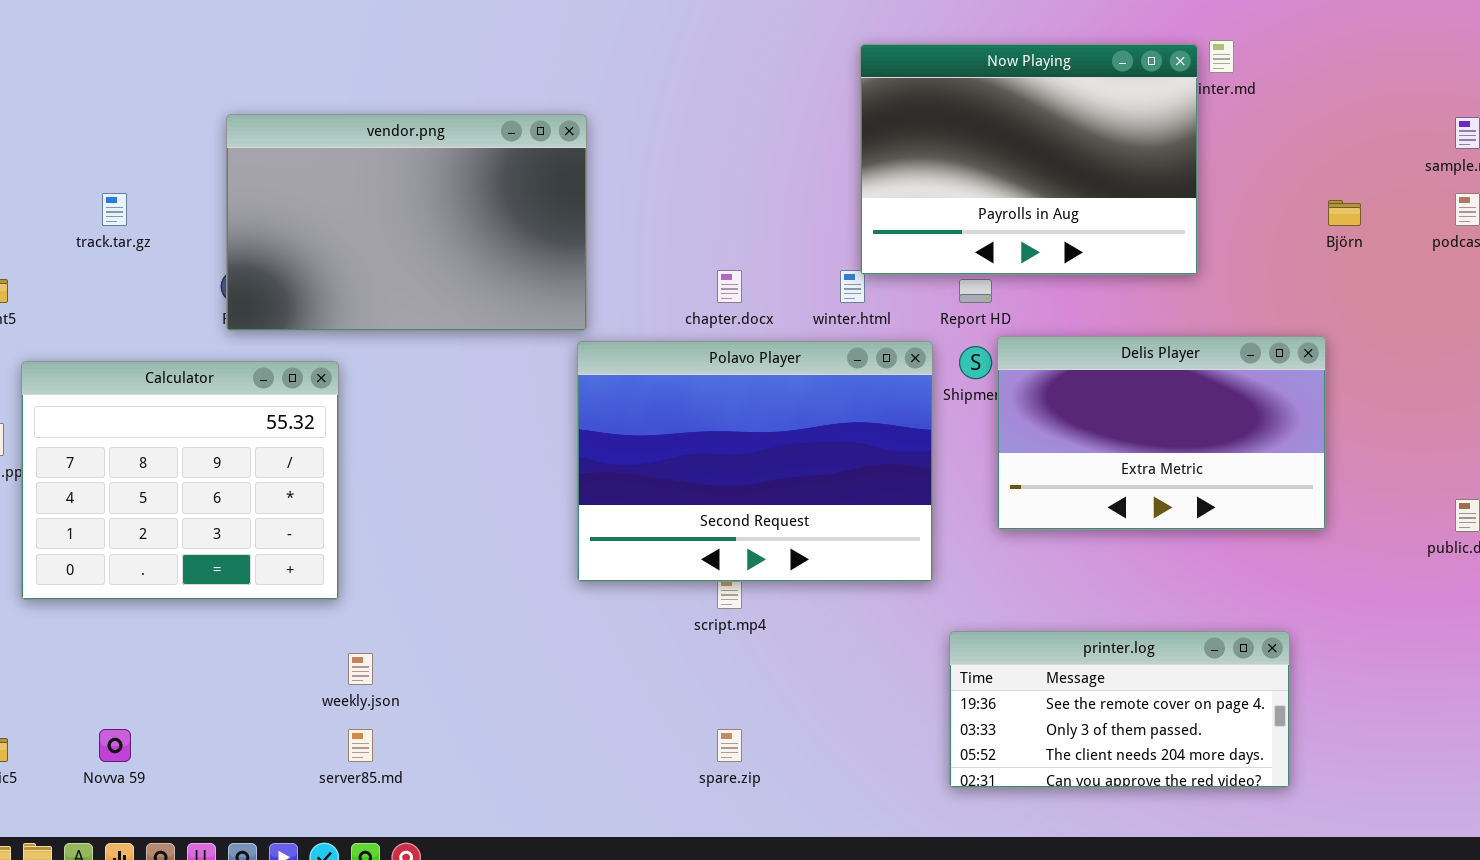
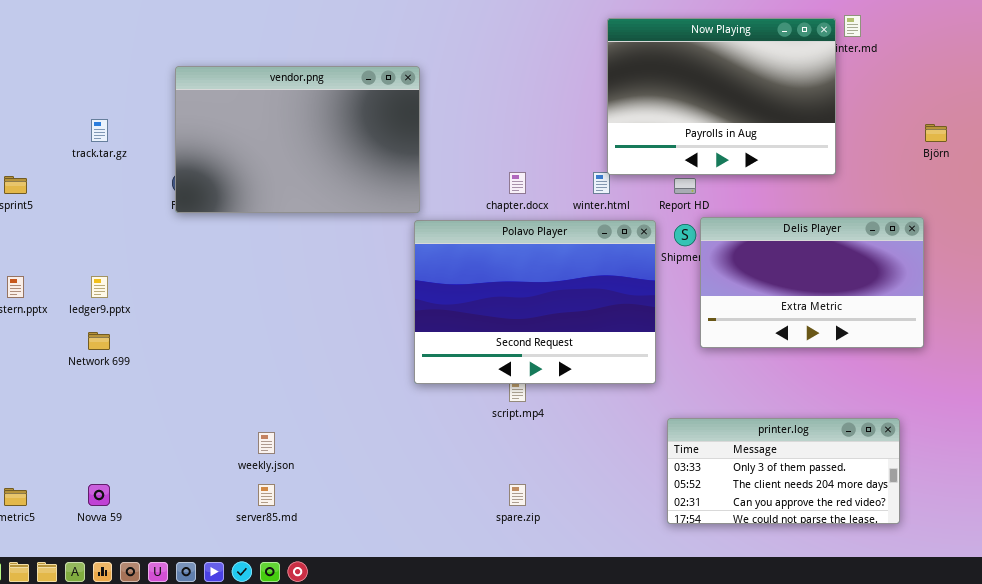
Calculator: [21,361,339,600] -> none, closed
printer.log: [949,631,1290,788] -> [667,418,900,524], scrolled down 1 row

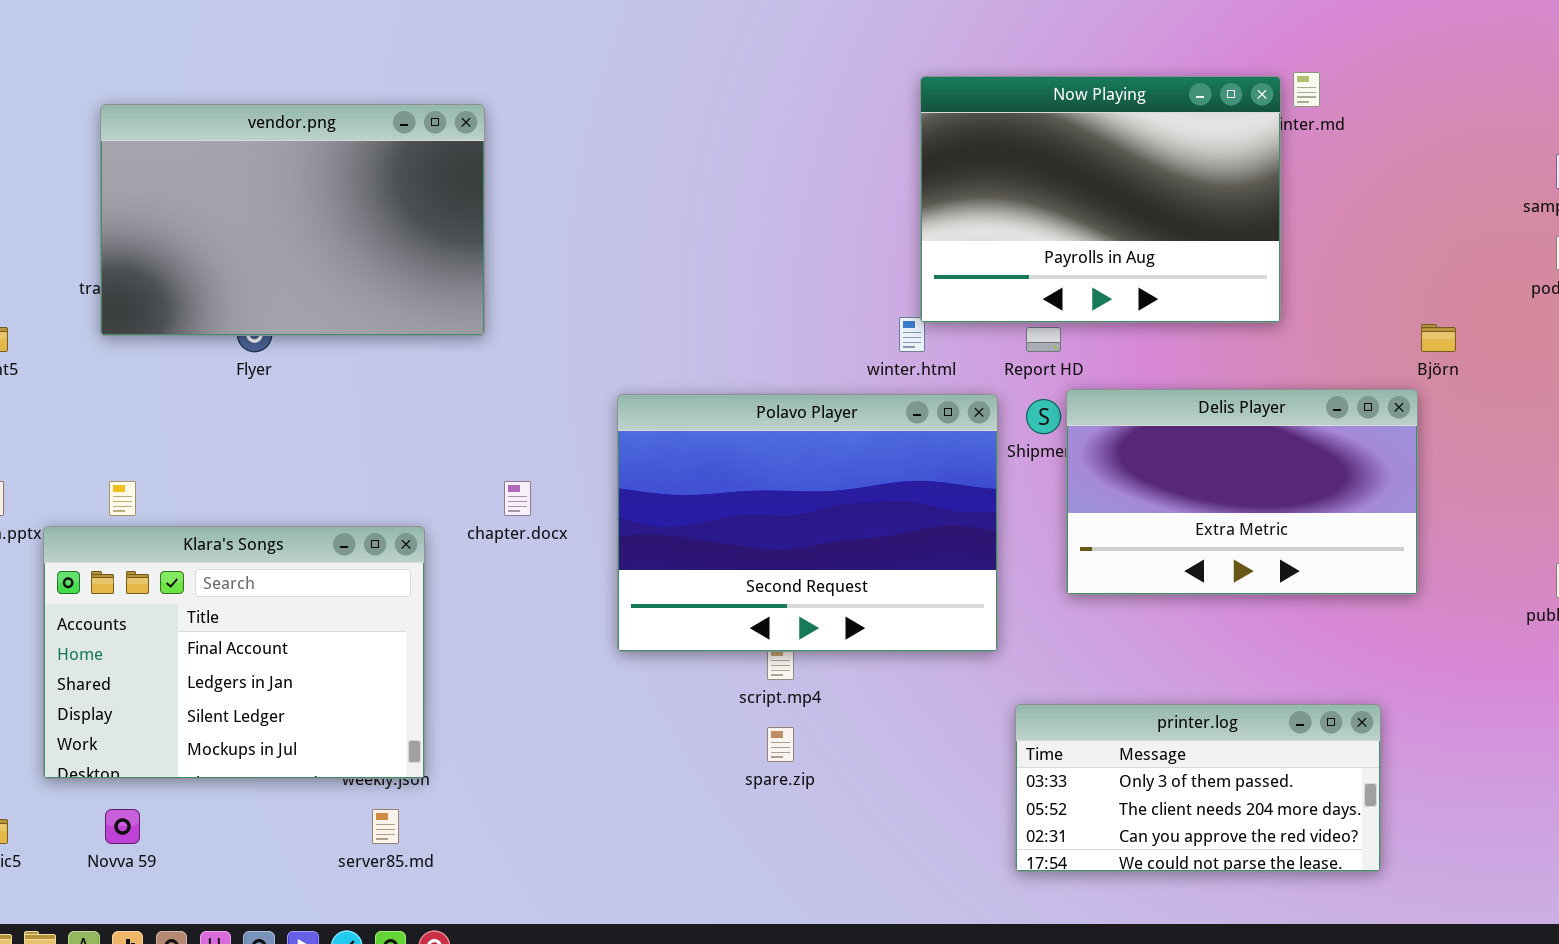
vendor.png: [175,66,420,213] -> [100,104,485,336], moved
Björn: [925,124,947,142] -> [1421,324,1456,352], moved
chapter.docx: [509,172,526,194] -> [504,481,531,516], moved
Klara's Songs: none -> [43,526,425,779], opened
spare.zip: [509,484,526,506] -> [767,727,794,762], moved

